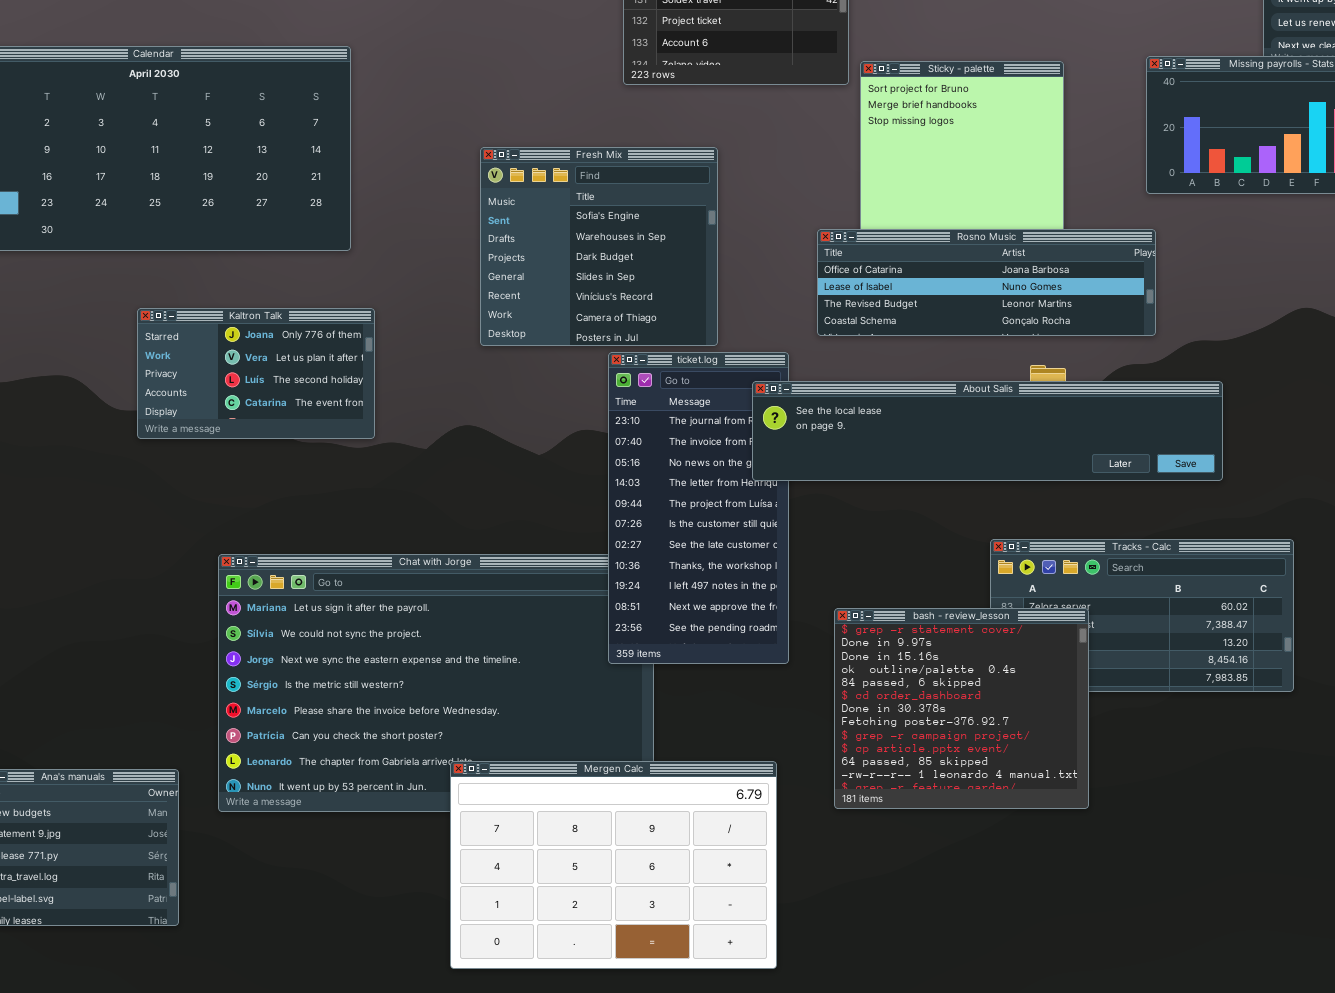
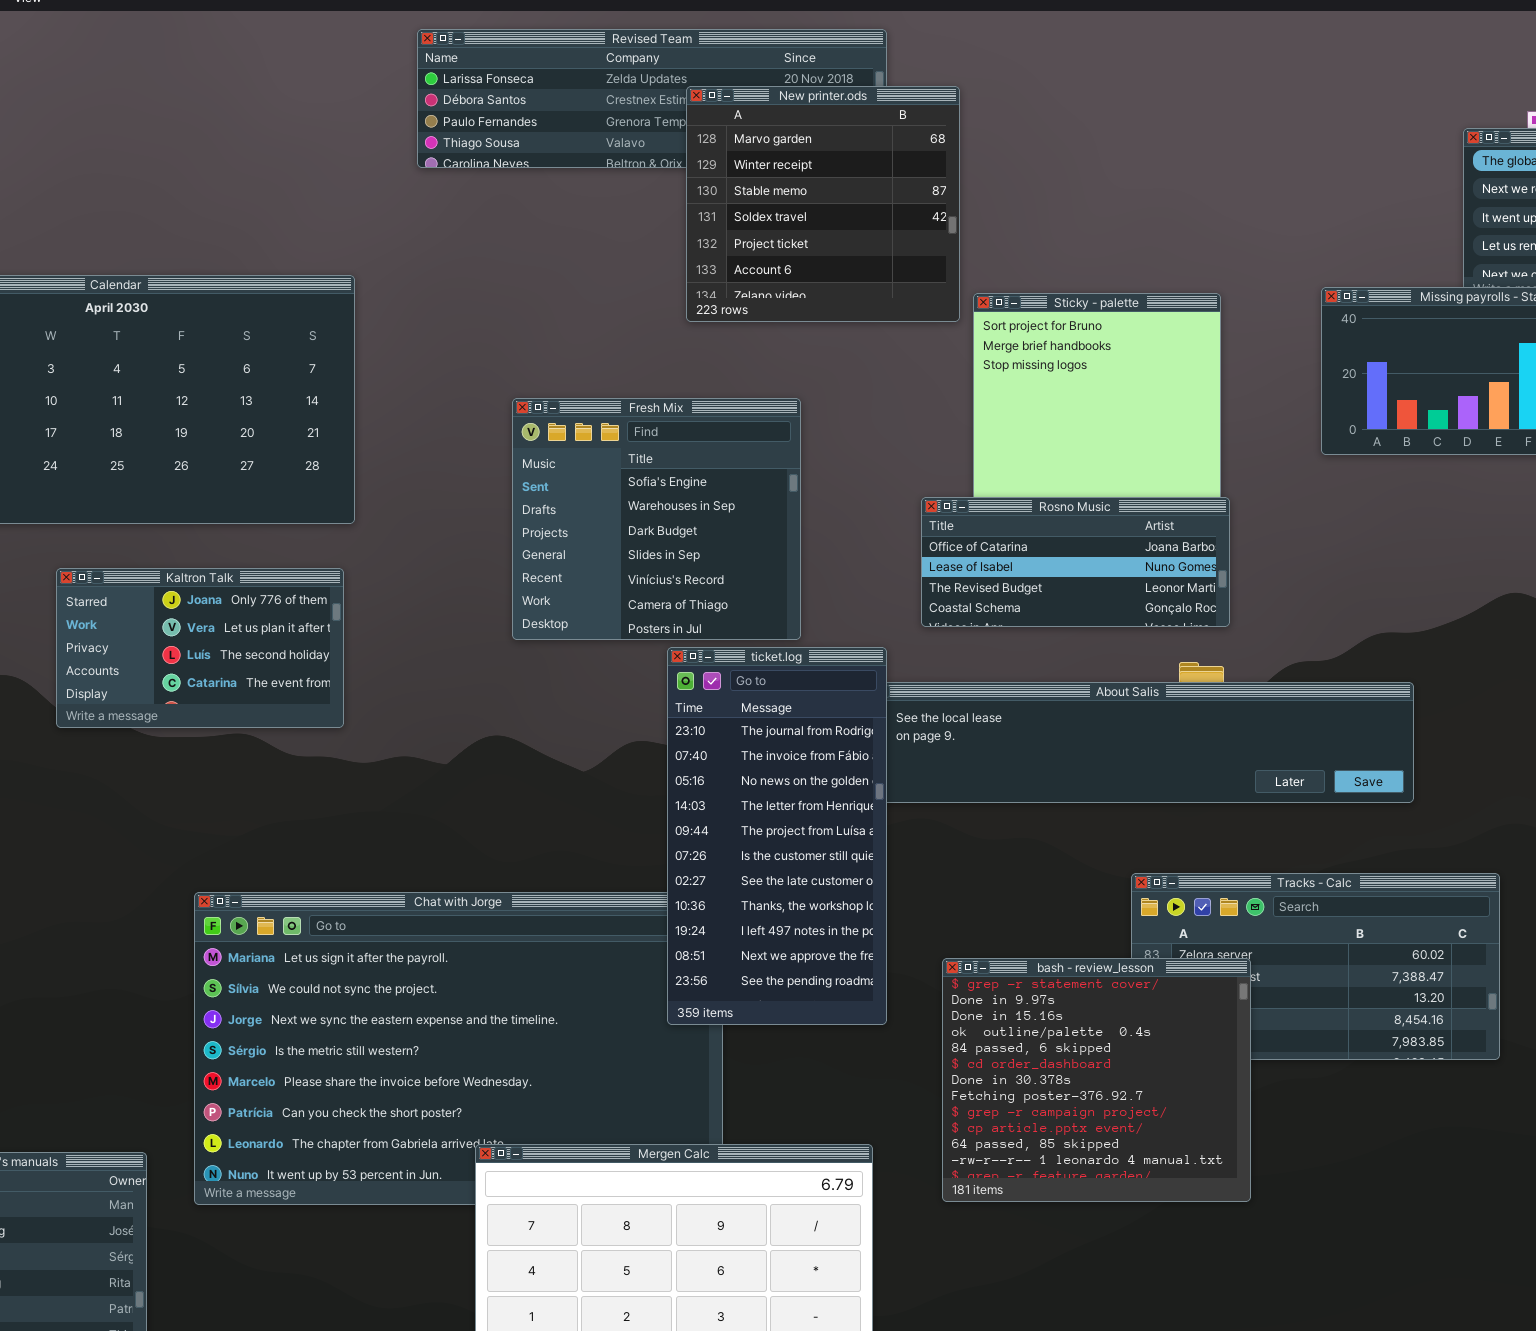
Rosno Music: [817,229,1156,336] -> [921,497,1230,627], resized
Kaltron Talk: [137,308,375,439] -> [56,568,344,728], moved
ticket.log: [608,352,789,664] -> [667,647,887,1025], raised

